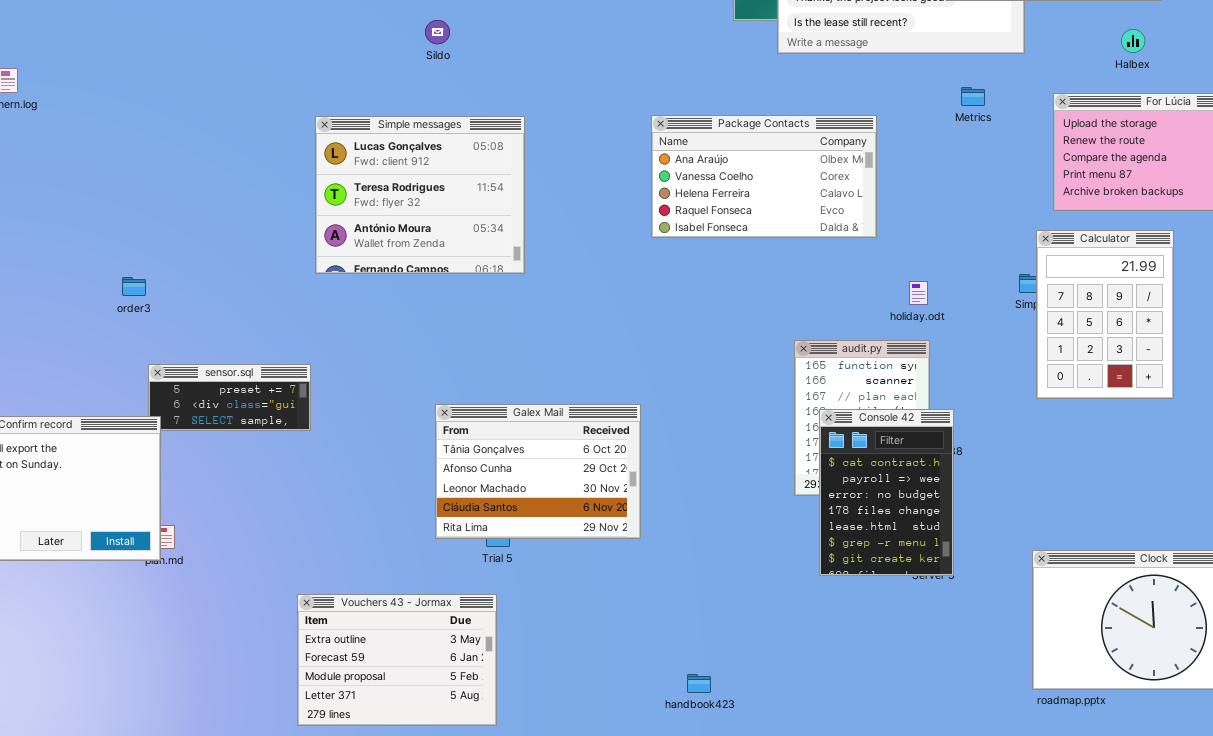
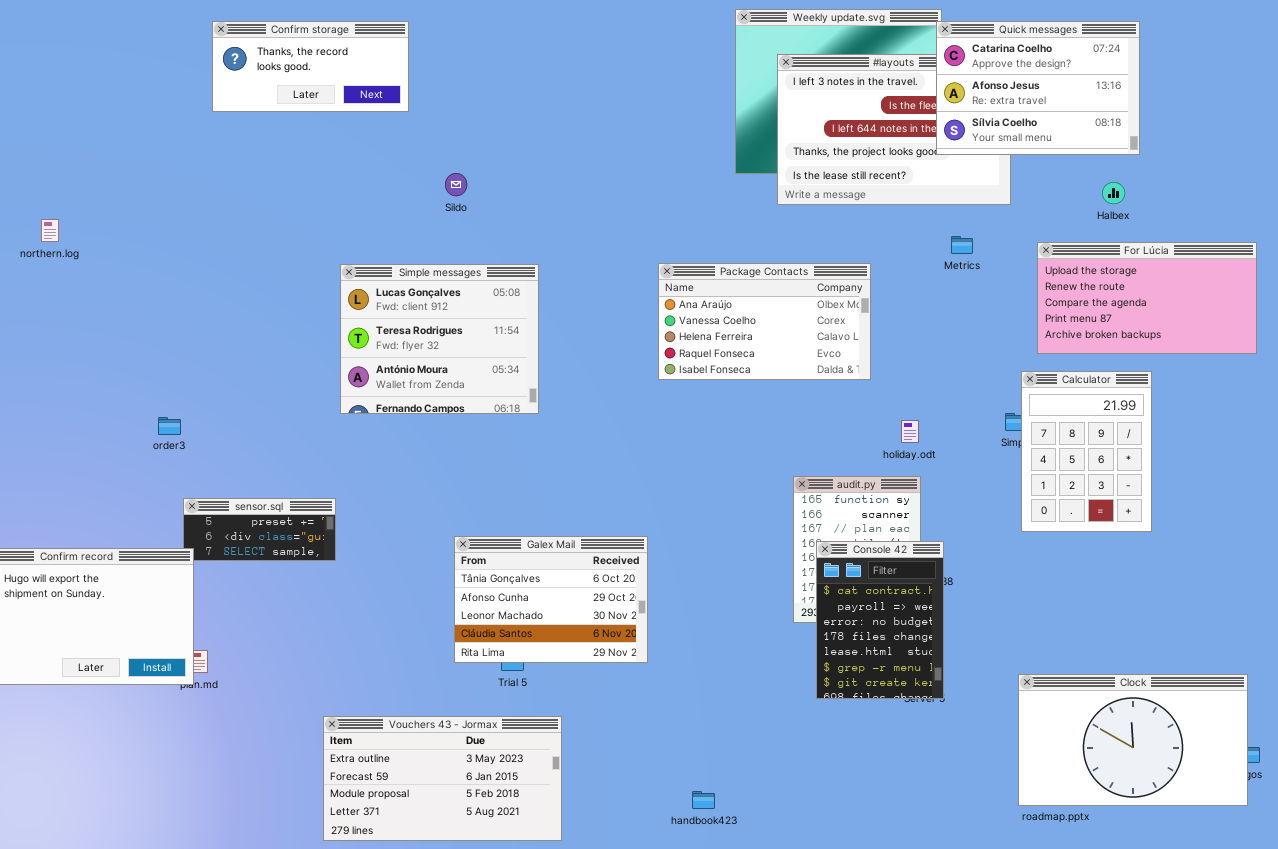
Vouchers 43 - Jormax: [297,594,497,726] -> [323,716,562,841], resized

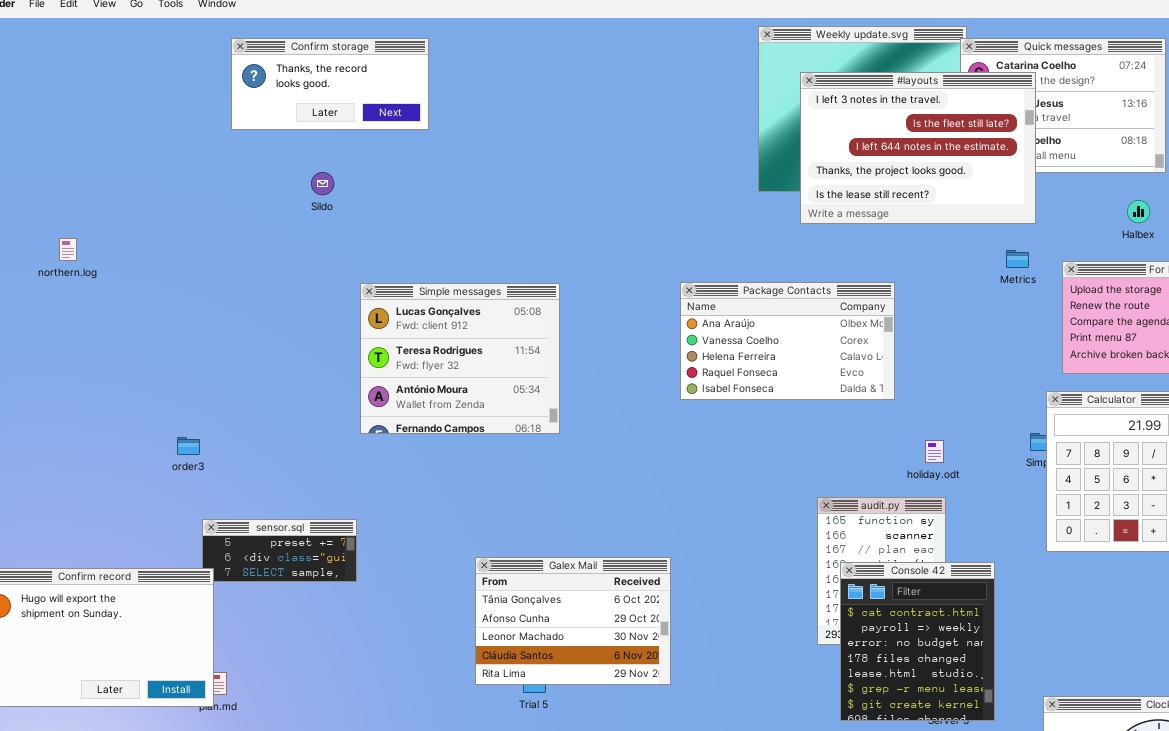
#layouts: [777,54,1011,205] -> [800,72,1036,224], raised
Sildo: [445,173,467,196] -> [311,172,334,195], moved
Metrics: [951,236,973,254] -> [1006,250,1029,268], moved
Console 42: [816,541,944,699] -> [840,562,995,721], resized

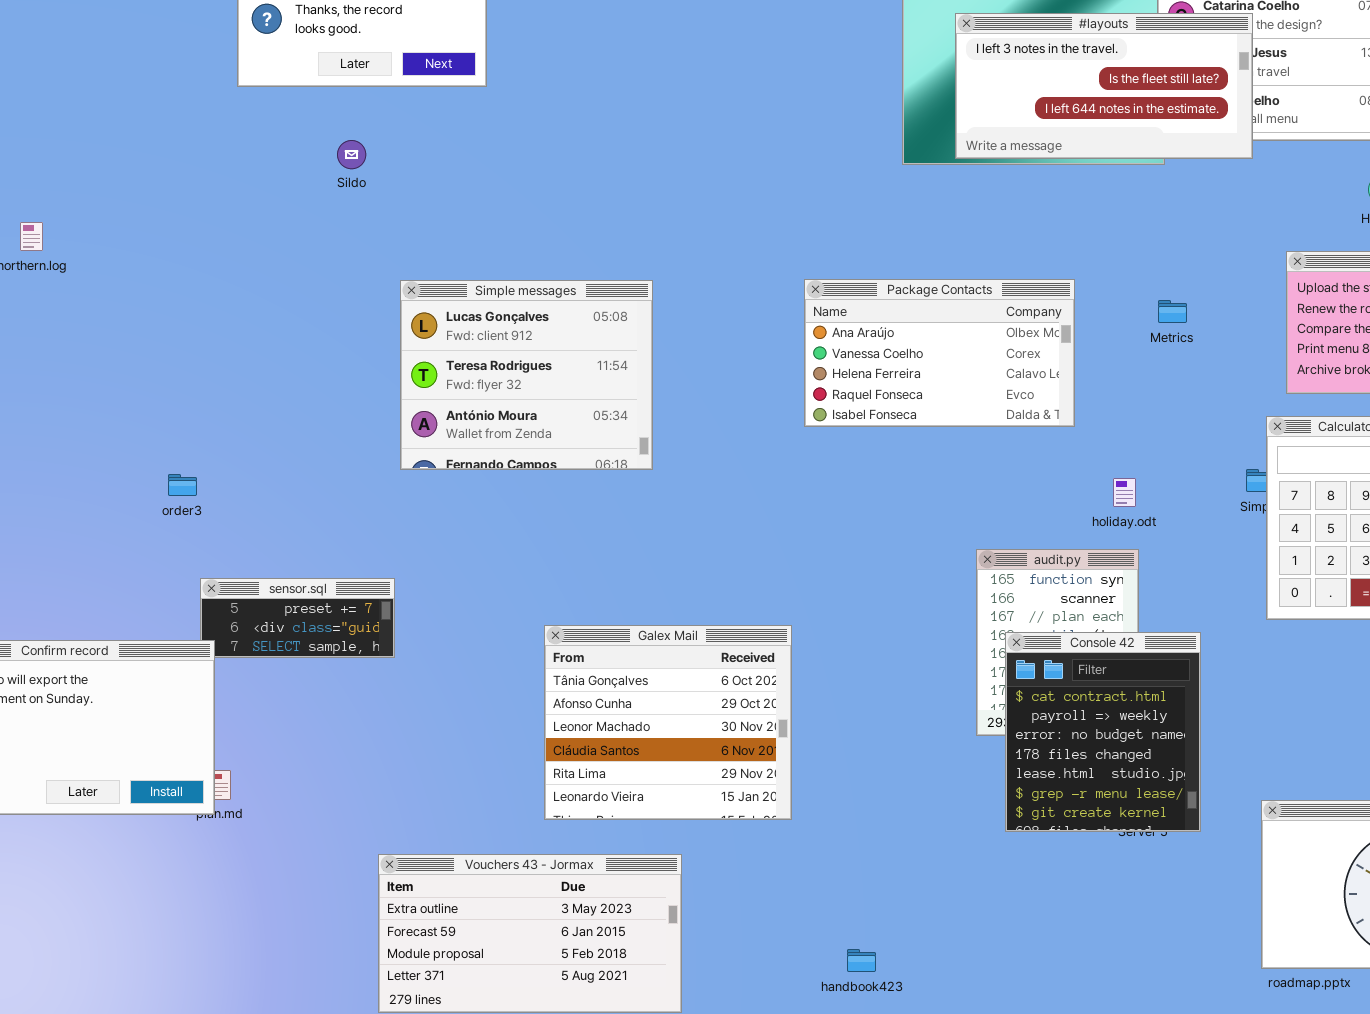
#layouts: [800,72,1036,224] -> [955,13,1253,159], resized
Metrics: [1006,250,1029,268] -> [1158,300,1187,323], moved
Galex Mail: [475,557,671,685] -> [544,625,792,820], resized

